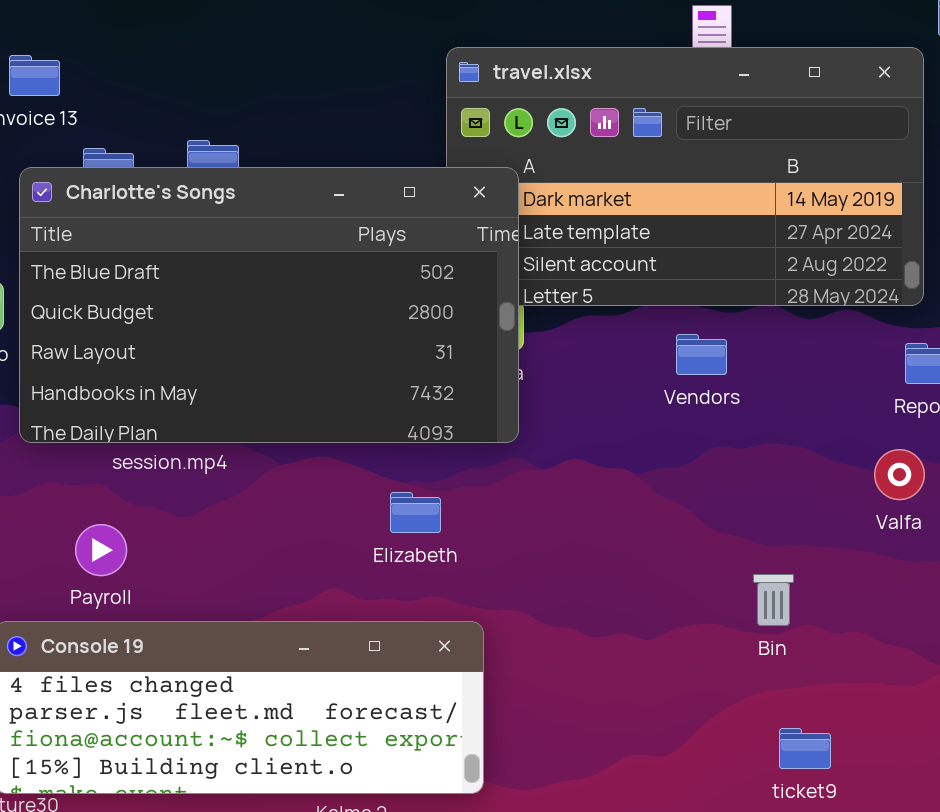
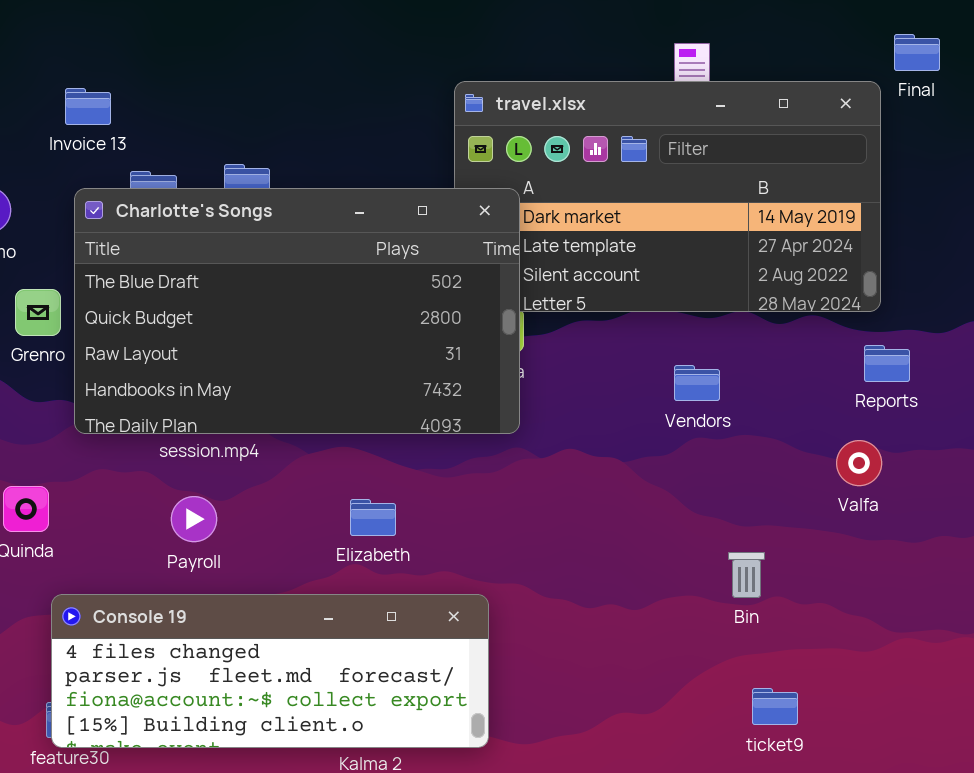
Vendors: [676,334,727,375] -> [674,365,720,401], moved
Elizabeth: [390,492,441,533] -> [350,499,396,536], moved
Payroll: [75,524,127,576] -> [171,496,217,542], moved

